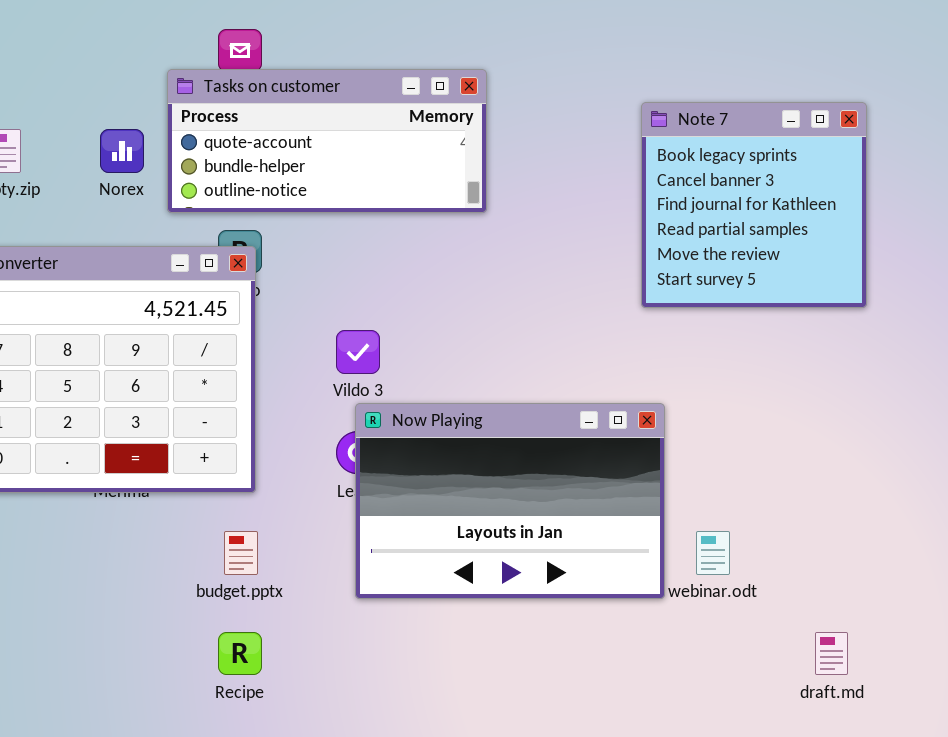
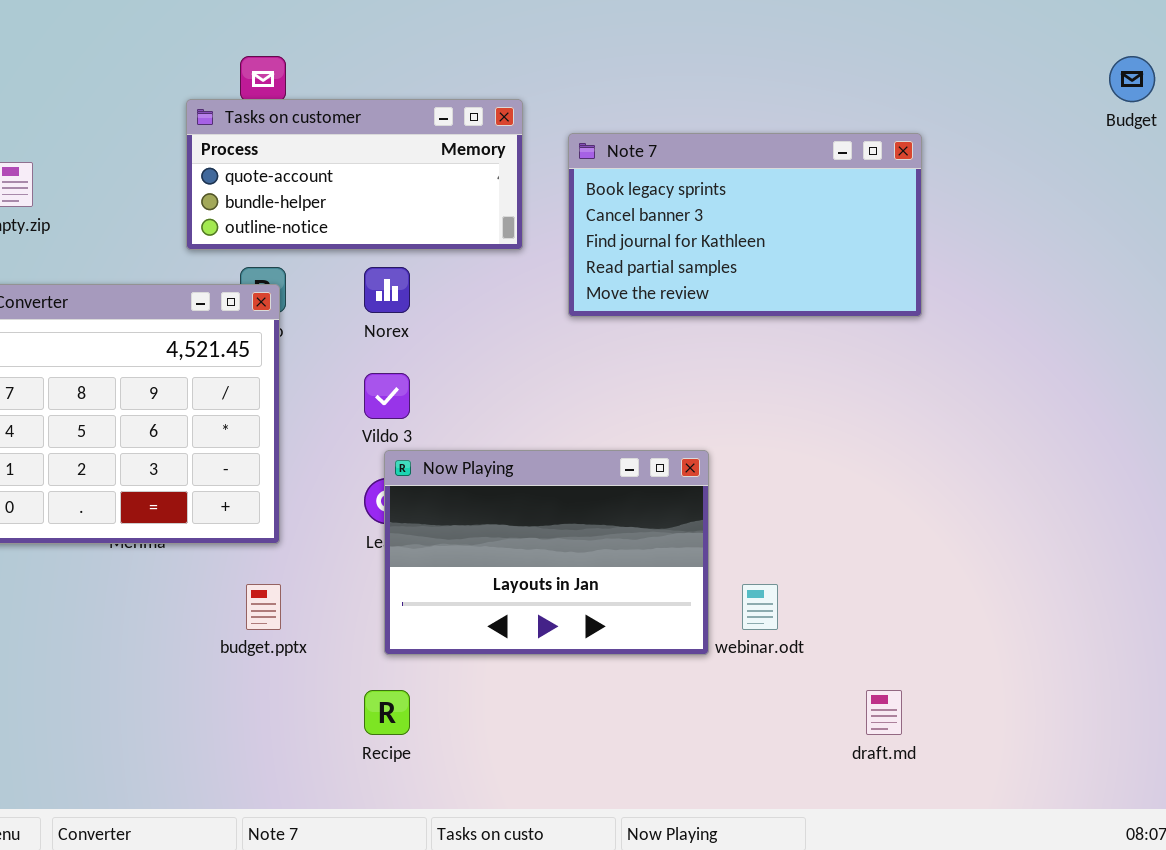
Note 7: [641,102,867,308] -> [568,133,922,317], resized
Norex: [100,129,144,173] -> [364,267,410,313], moved
Recipe: [218,632,262,675] -> [364,690,410,735], moved

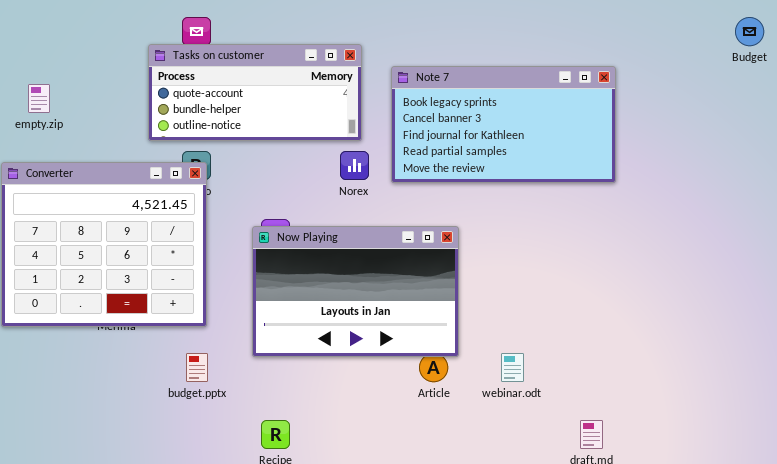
Norex: [364,267,410,313] -> [340,151,369,180], moved
Now Playing: [384,450,709,655] -> [252,226,459,357], moved

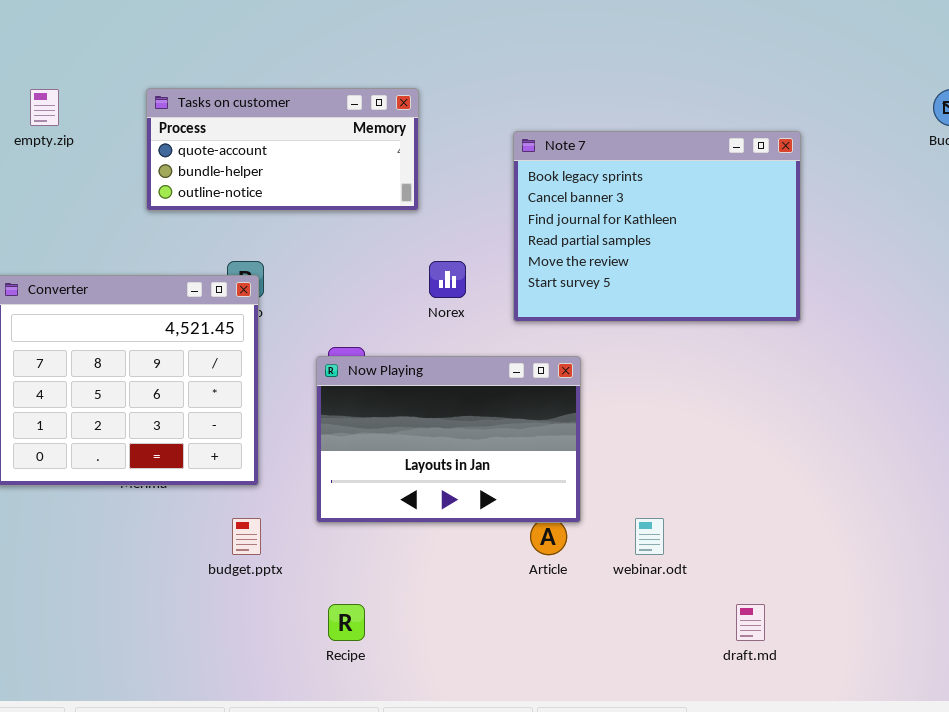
Tasks on customer: [148,44,362,141] -> [146,88,419,211], moved
Note 7: [391,66,616,183] -> [513,131,801,322], moved, resized
empty.zip: [28,84,50,113] -> [30,89,59,126], moved

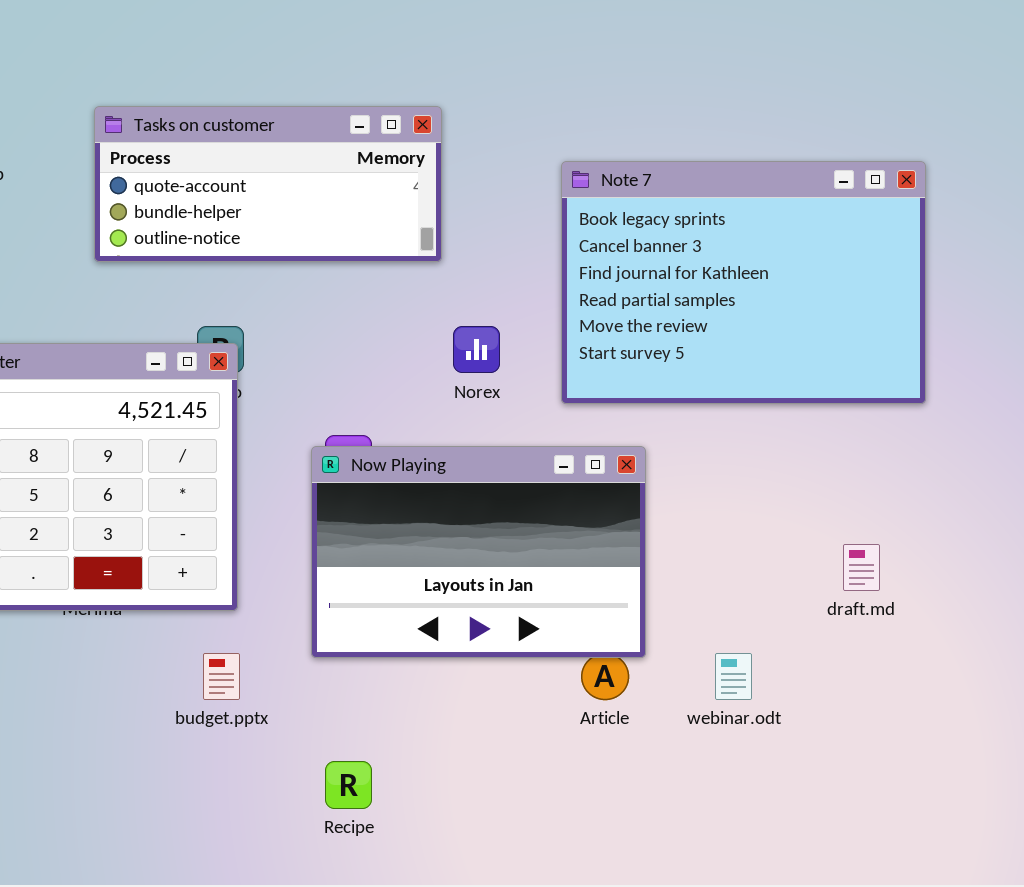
draft.md: [736,604,765,641] -> [843,544,880,591], moved

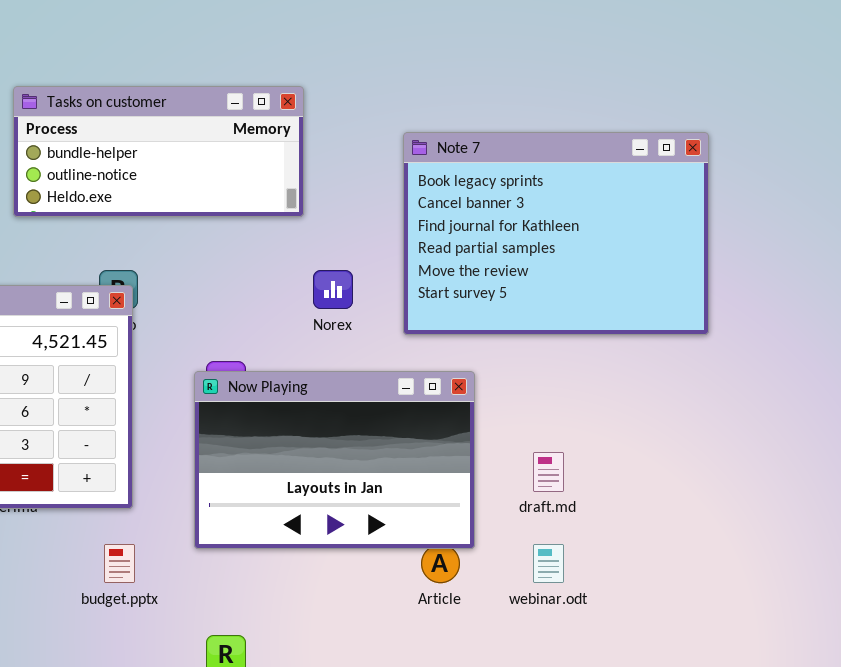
Tasks on customer: [94,106,442,262] -> [13,86,304,217], scrolled down 1 row
draft.md: [843,544,880,591] -> [533,452,564,492], moved

